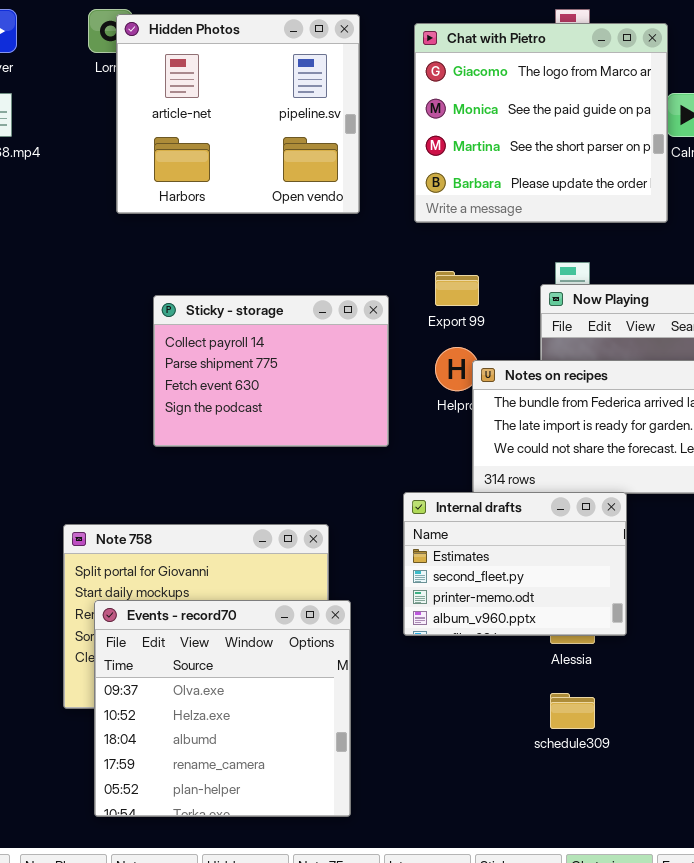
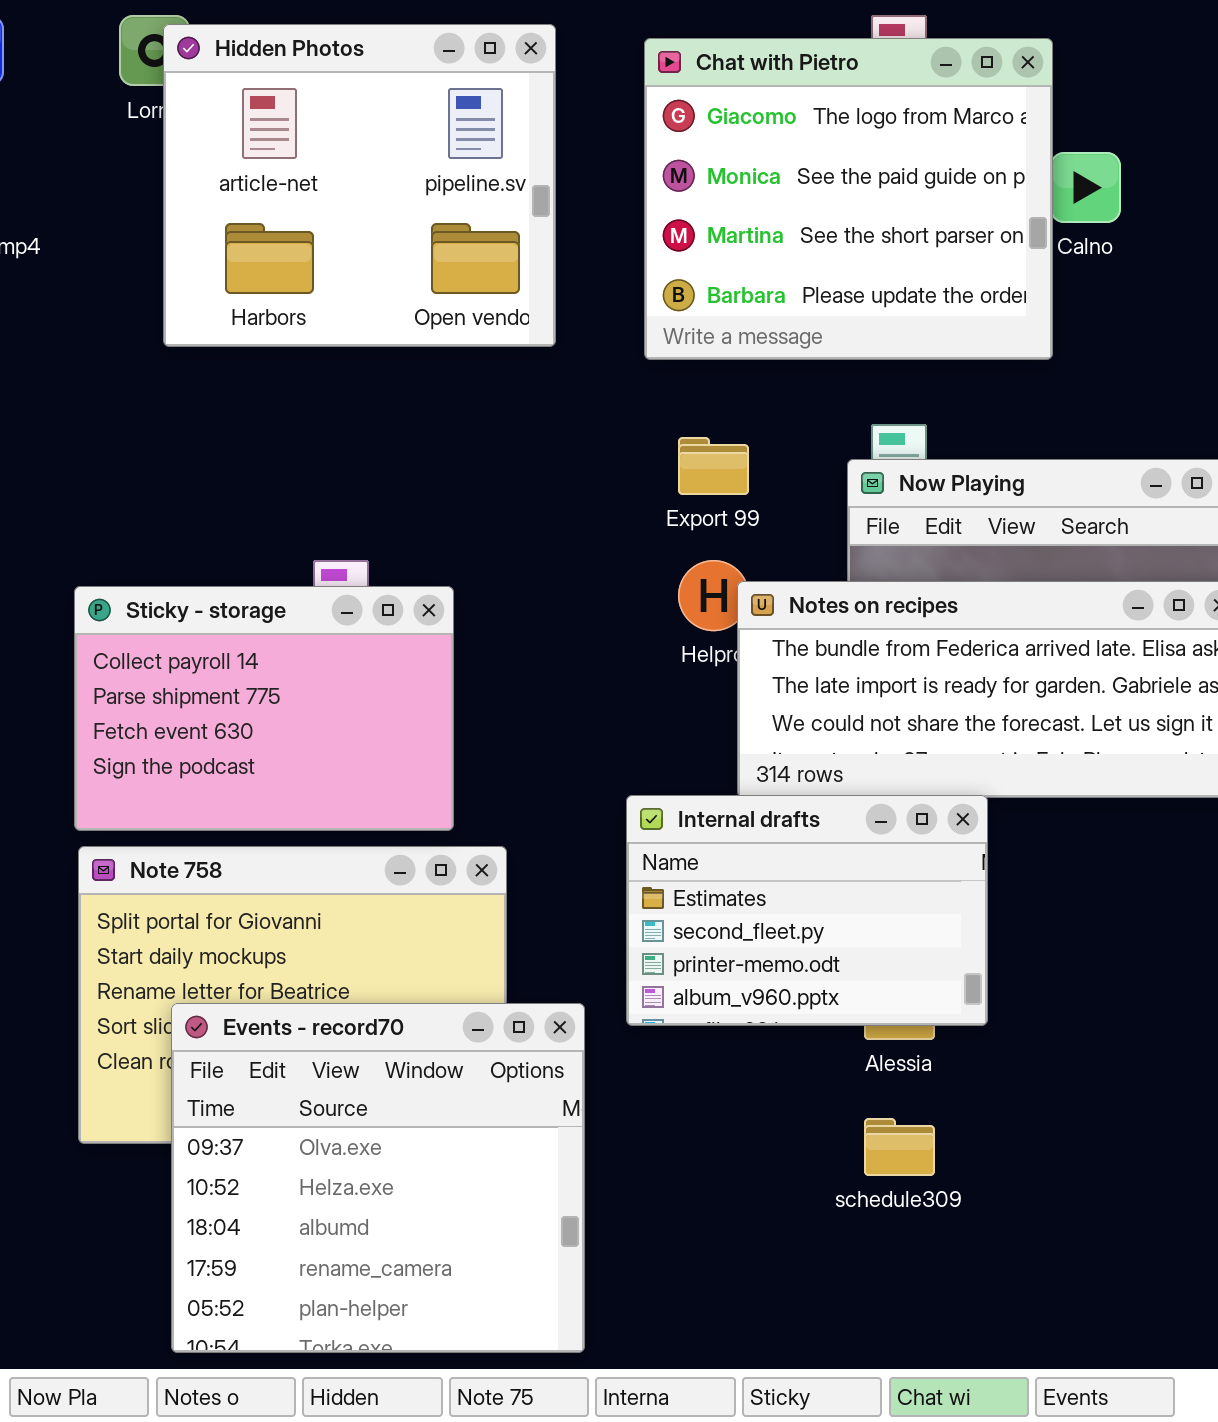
Sticky - storage: [153,295,389,447] -> [74,586,454,831], moved
Events - record70: [94,600,351,817] -> [171,1003,585,1353], moved

